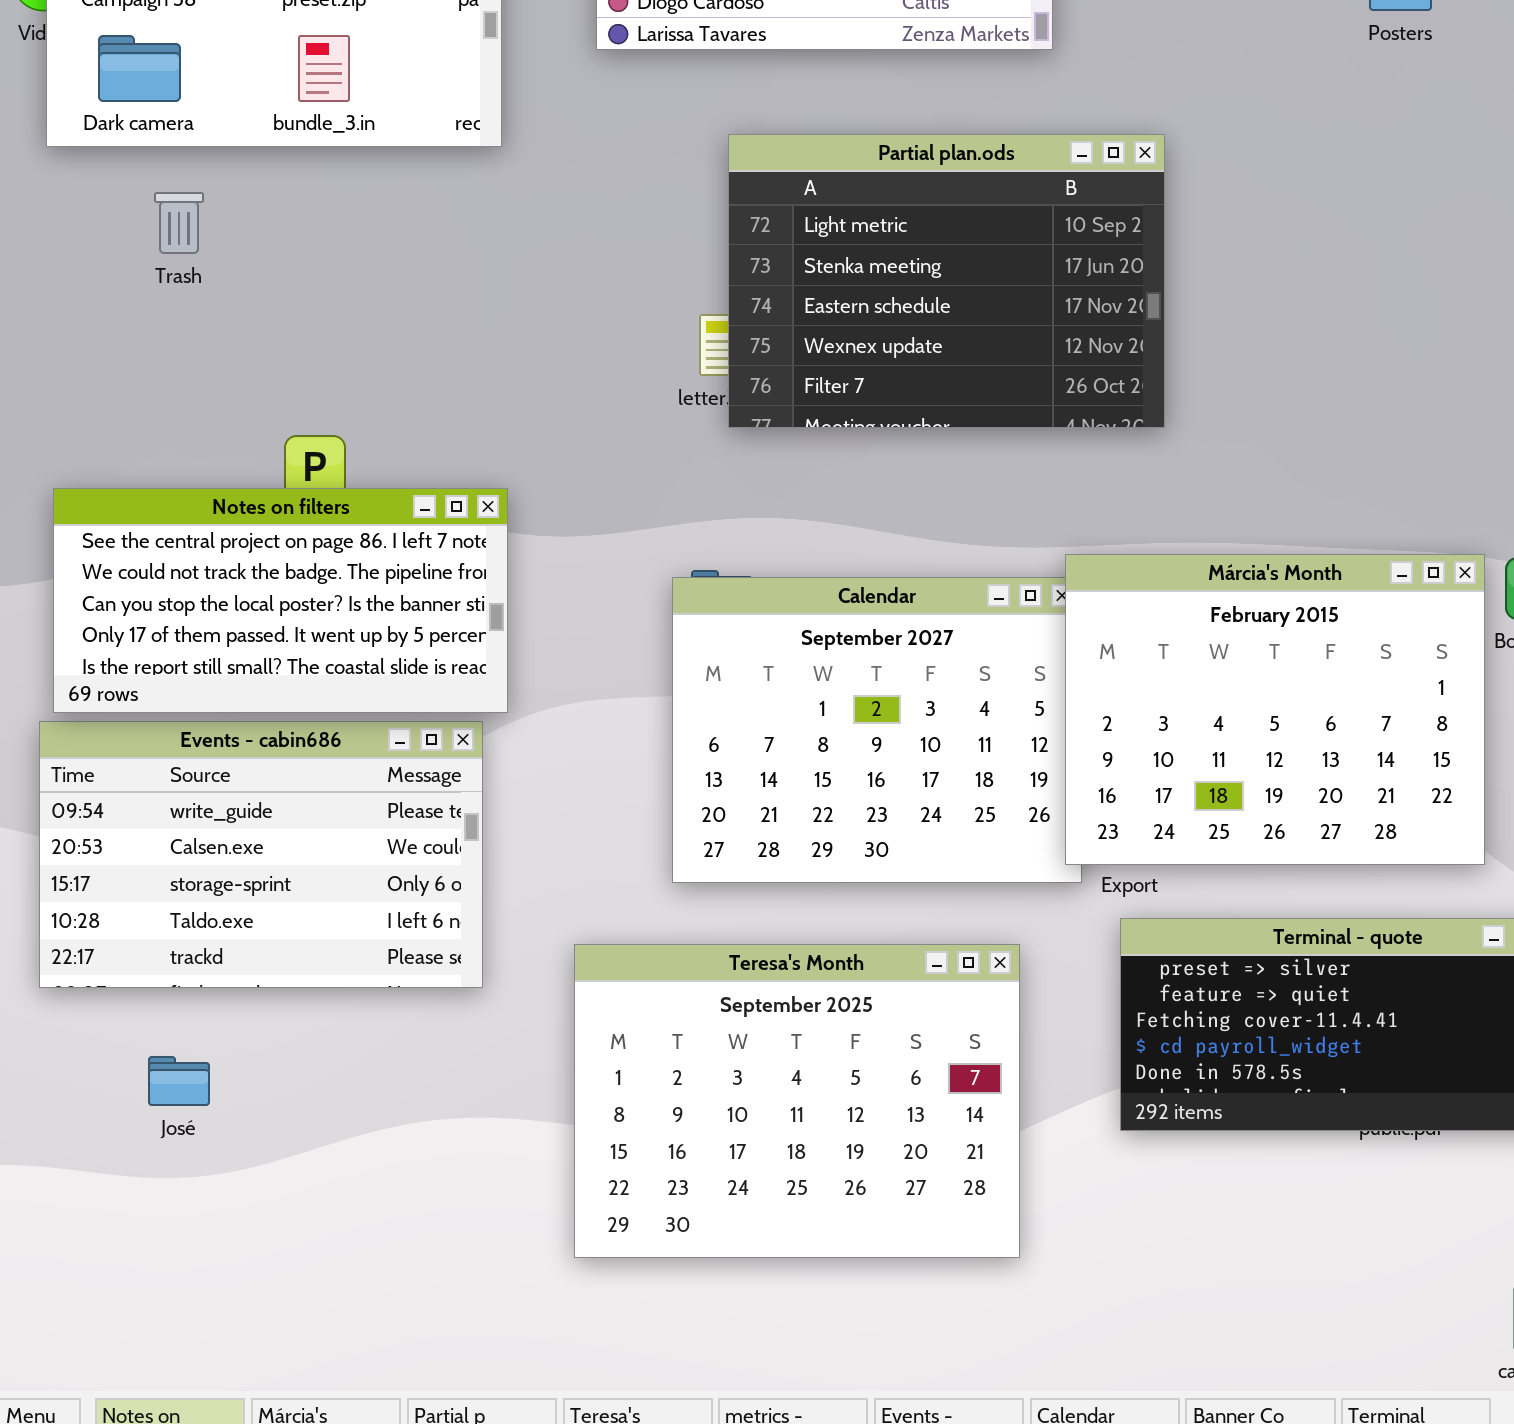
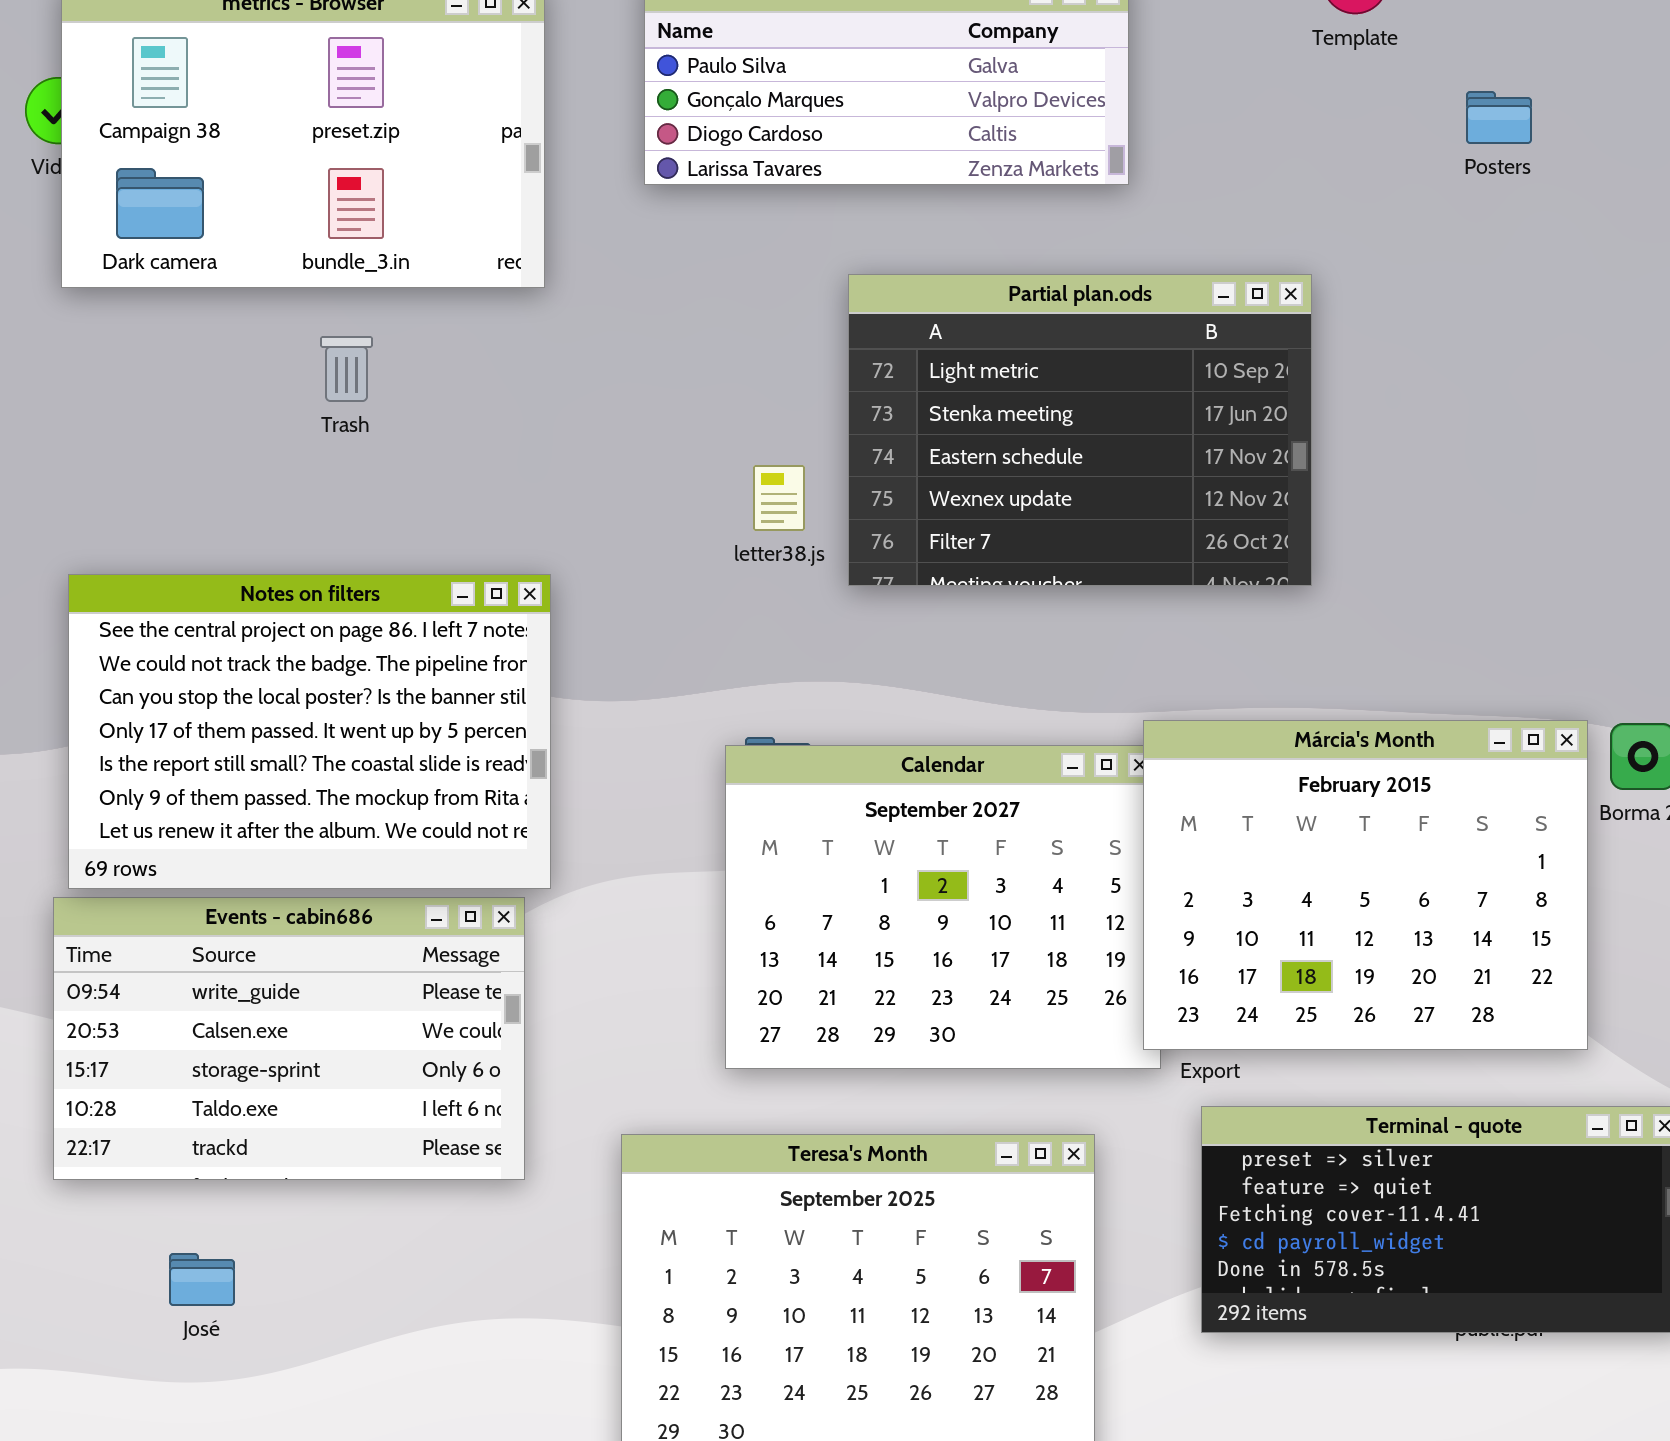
Partial plan.ods: [728,134,1165,428] -> [848,274,1312,586], moved
Trash: [154,192,204,254] -> [320,336,373,402], moved
Notes on filters: [53,488,508,713] -> [68,574,551,889], resized

